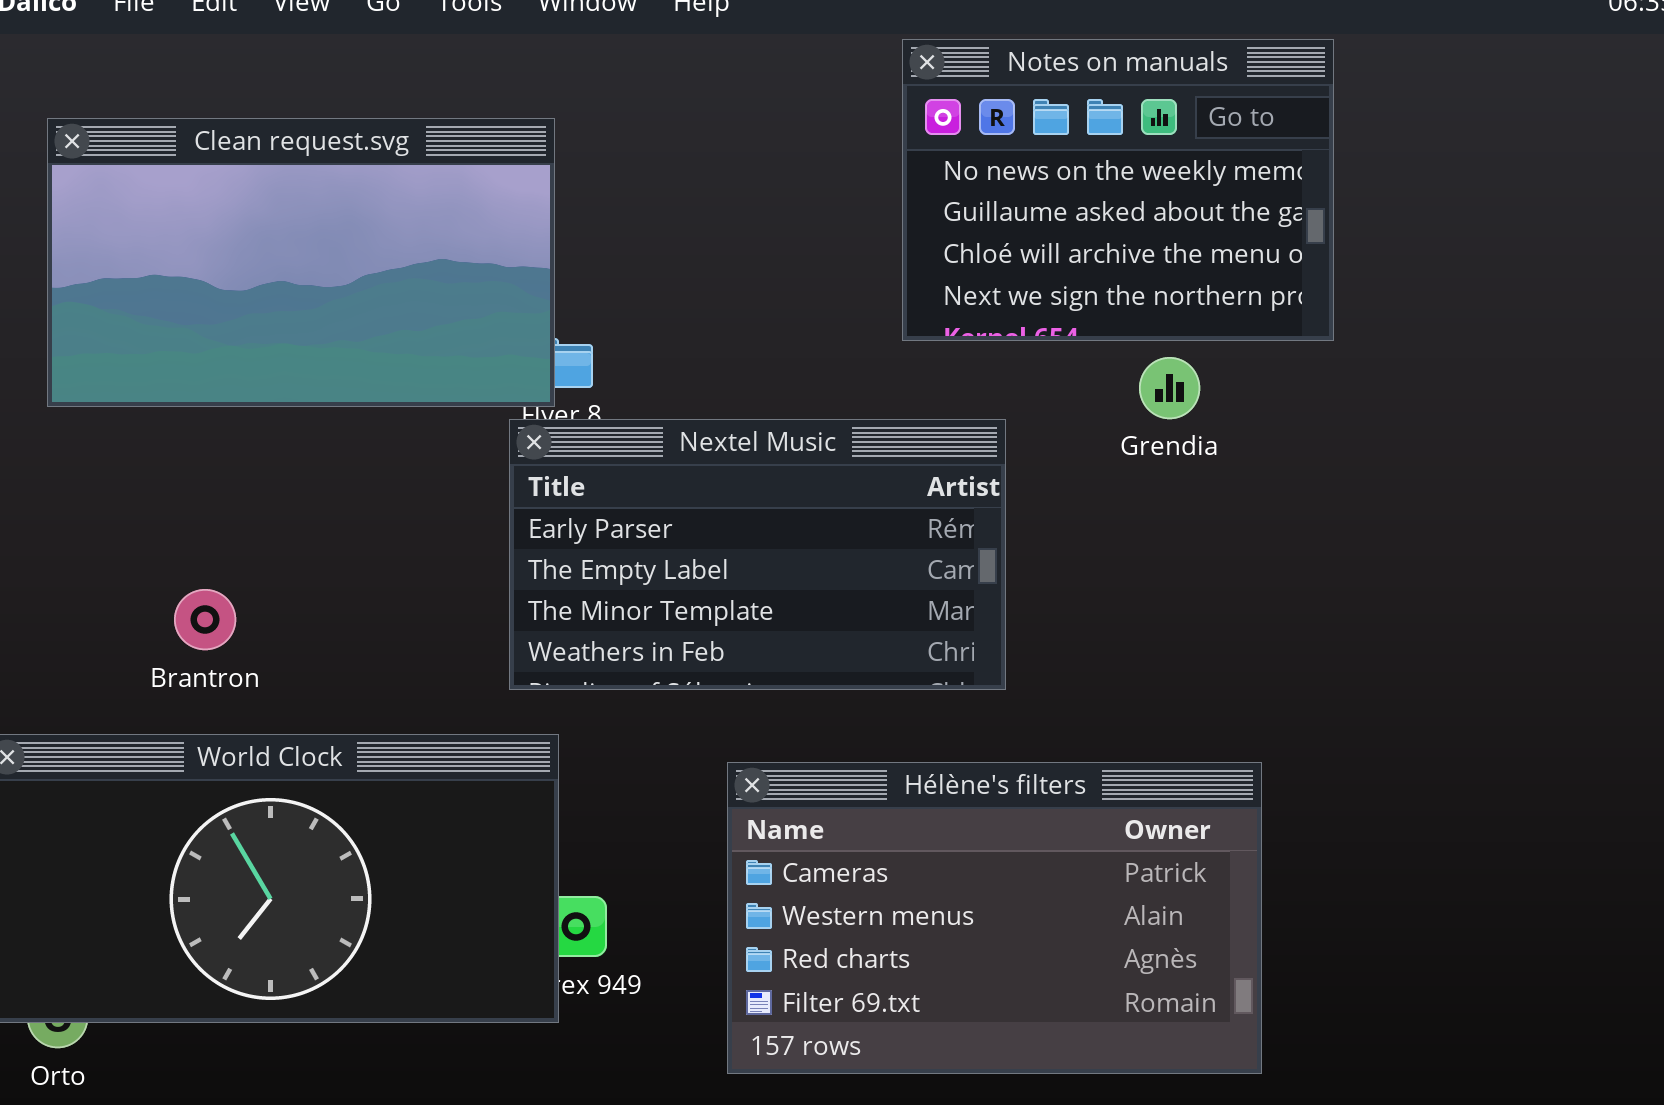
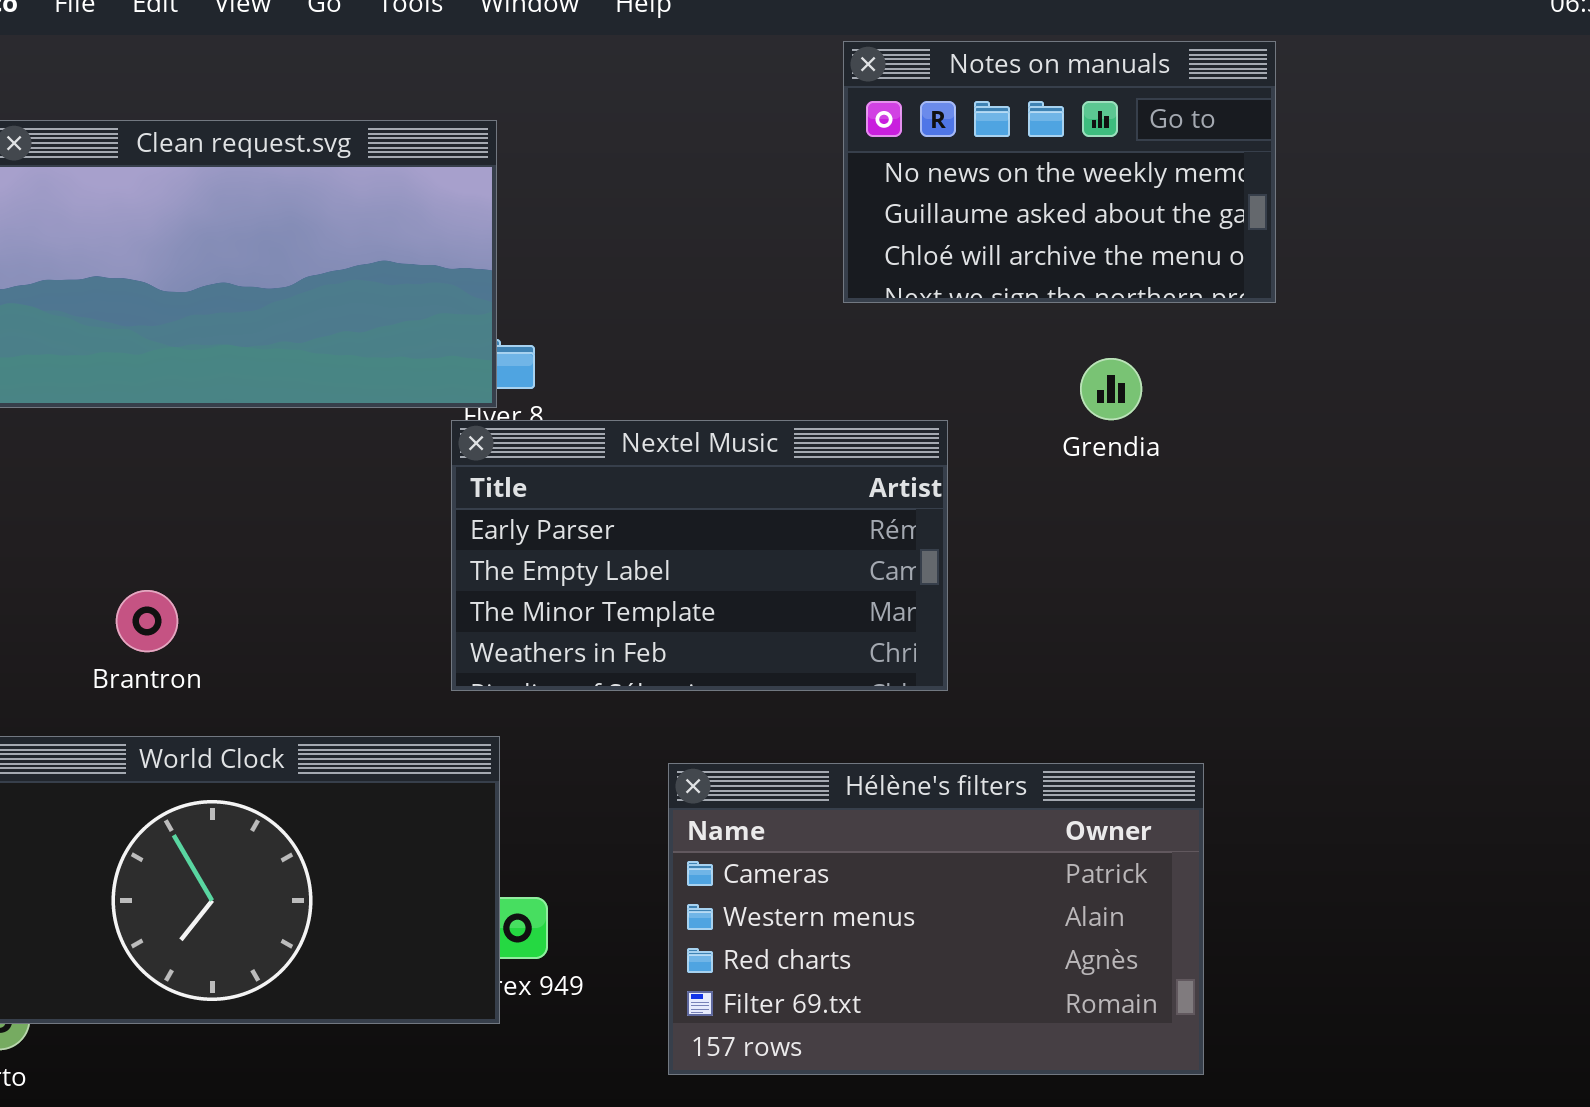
Notes on manuals: [902,39,1334,341] -> [843,41,1276,303], resized

